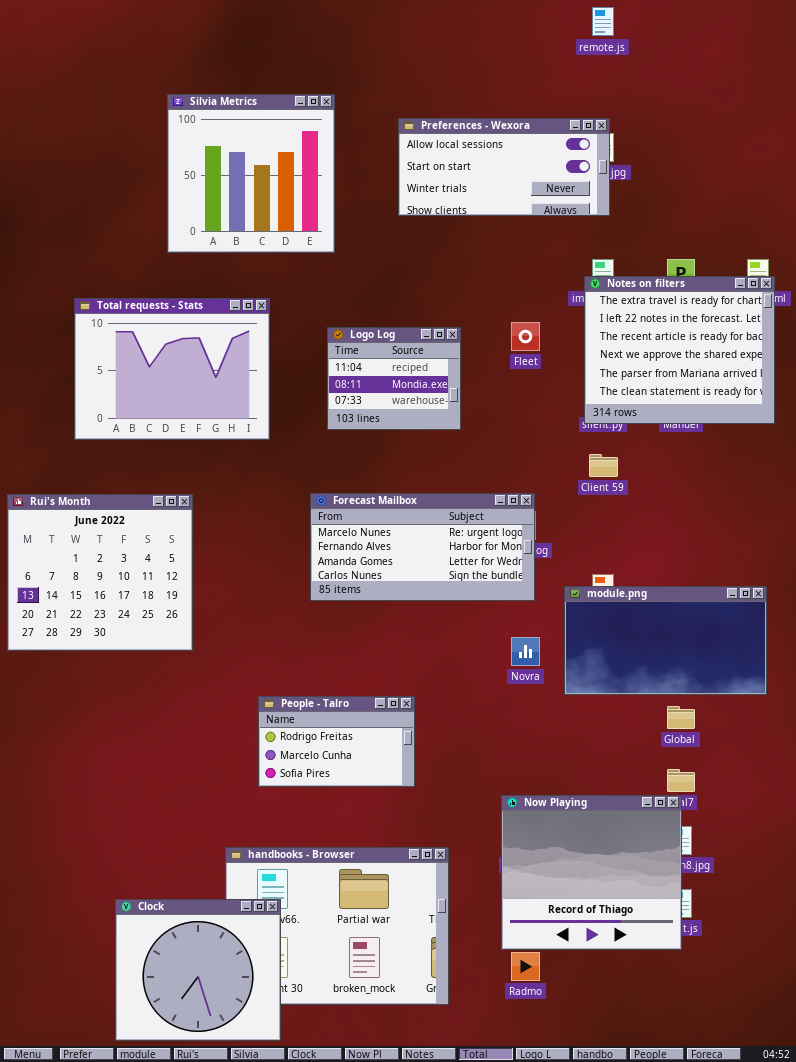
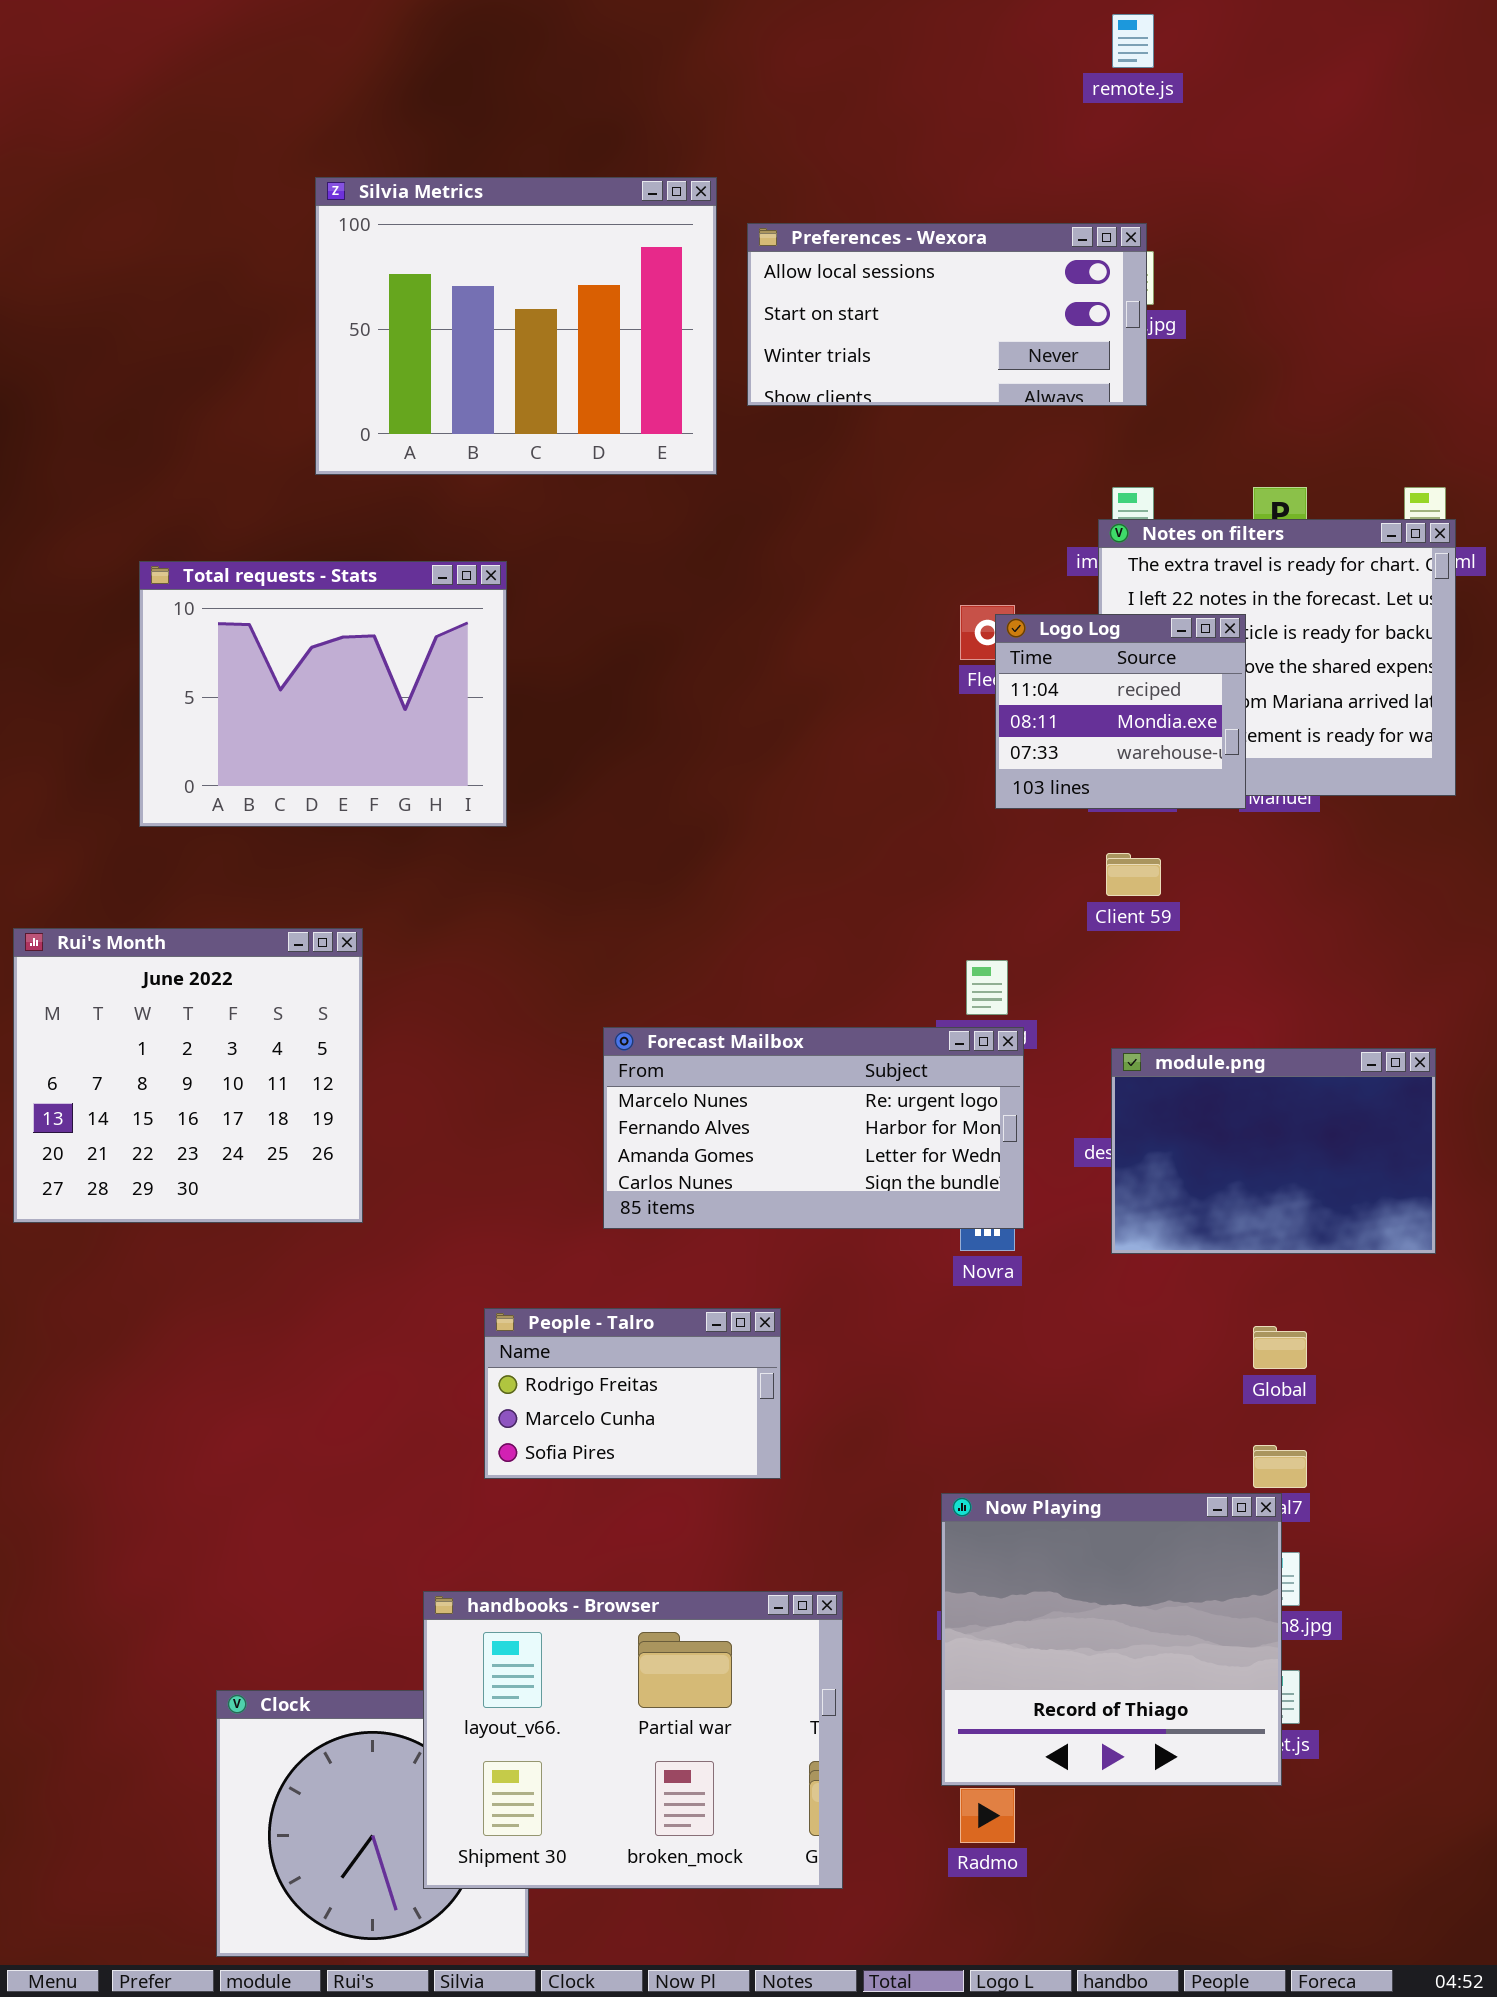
Silvia Metrics: [167,94,335,253] -> [315,177,717,475], resized
Logo Log: [327,327,461,430] -> [995,614,1246,809], moved
Forecast Mailbox: [310,493,535,601] -> [603,1027,1024,1229], moved
module.png: [564,586,767,695] -> [1111,1048,1436,1254], moved, resized
handbooks - Browser: [225,847,449,1005] -> [423,1591,843,1889], raised

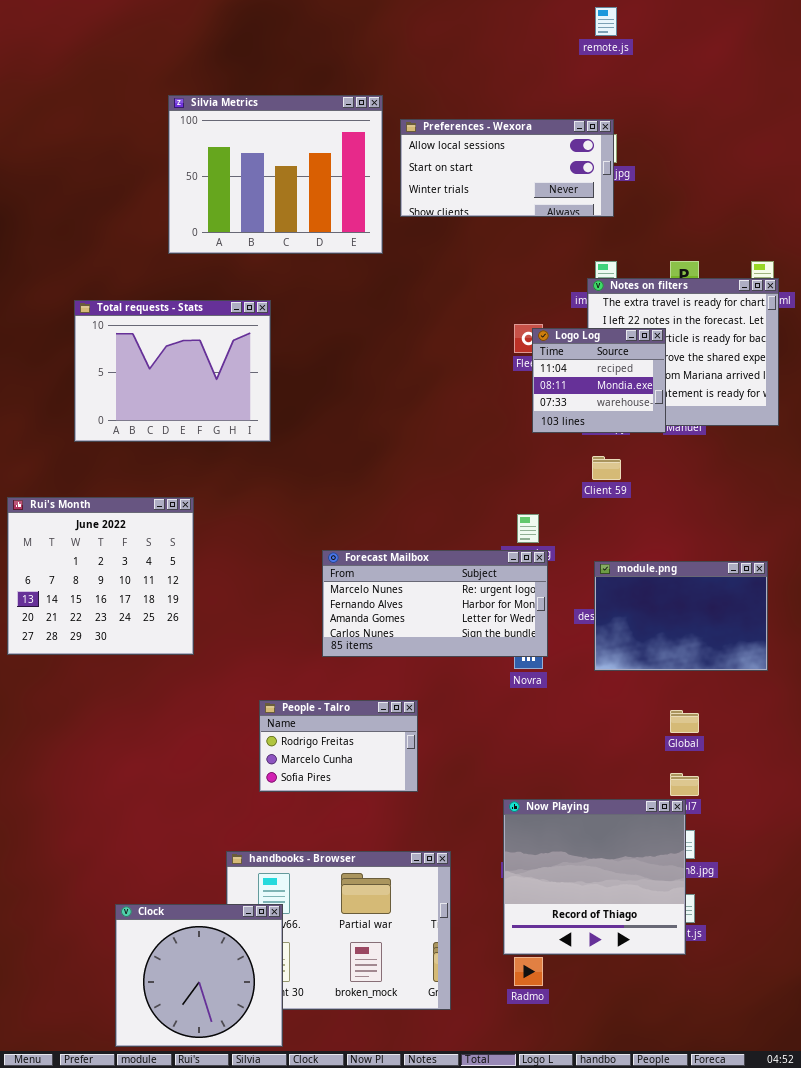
Clock: [216,1690,529,1957] -> [115,904,283,1047], raised

